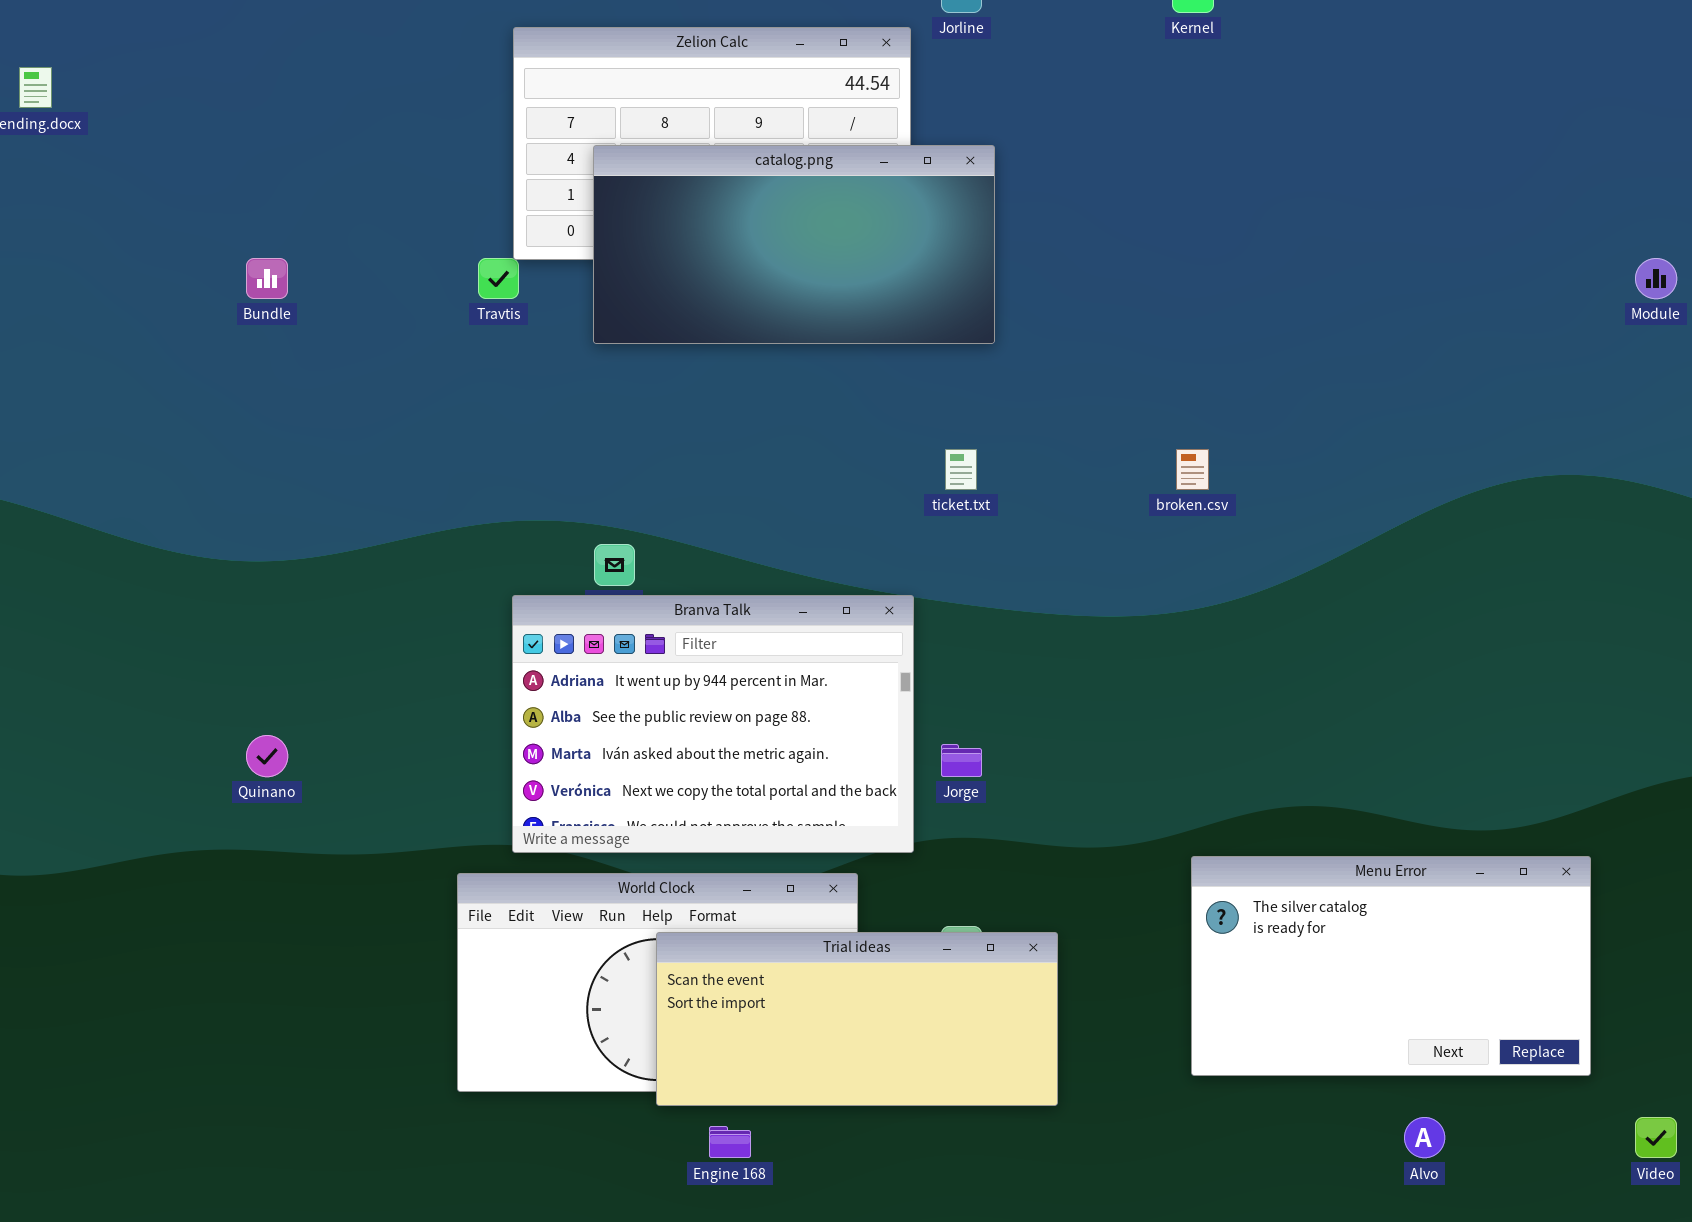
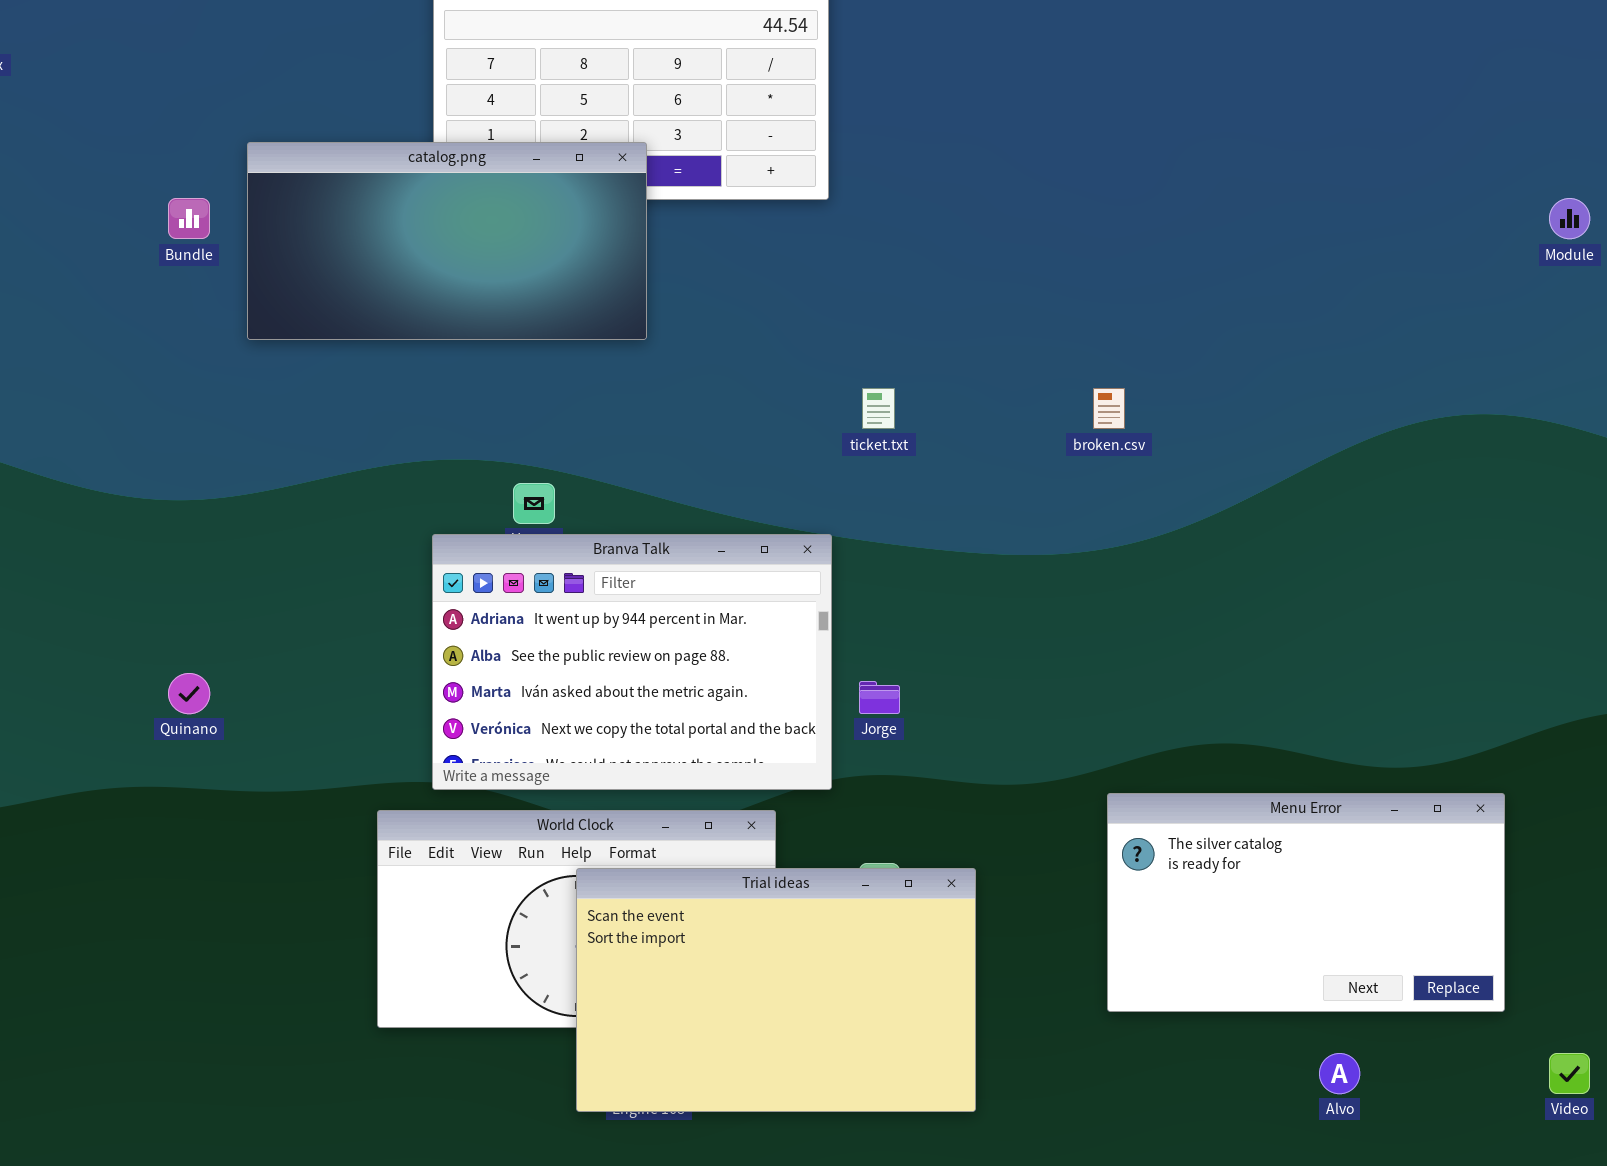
catalog.png: [593,145,995,344] -> [247,142,647,340], moved
Trial ideas: [656,932,1058,1106] -> [576,868,976,1112], resized

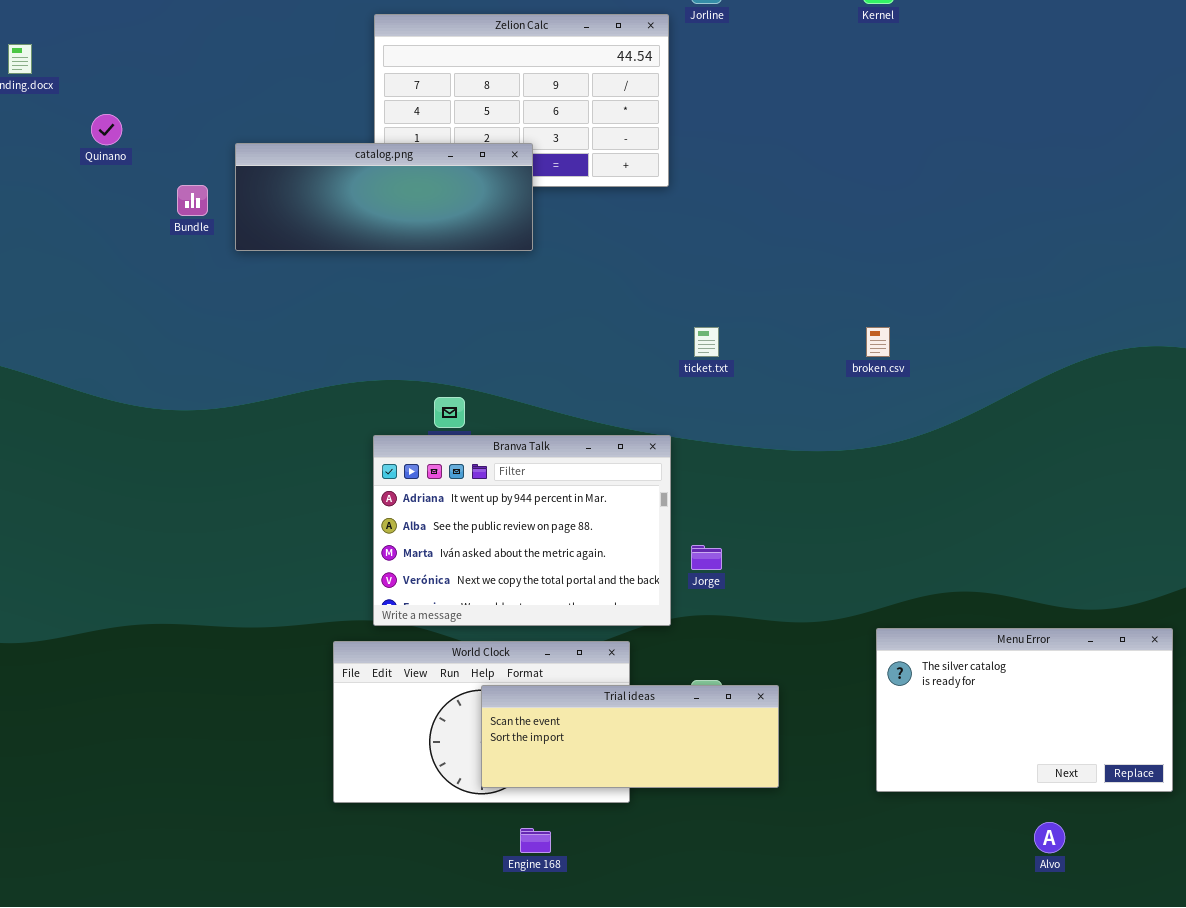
catalog.png: [247,142,647,340] -> [235,143,533,251], resized
Quinano: [168,673,210,714] -> [91,114,122,145], moved
Trial ideas: [576,868,976,1112] -> [481,685,779,788], resized

